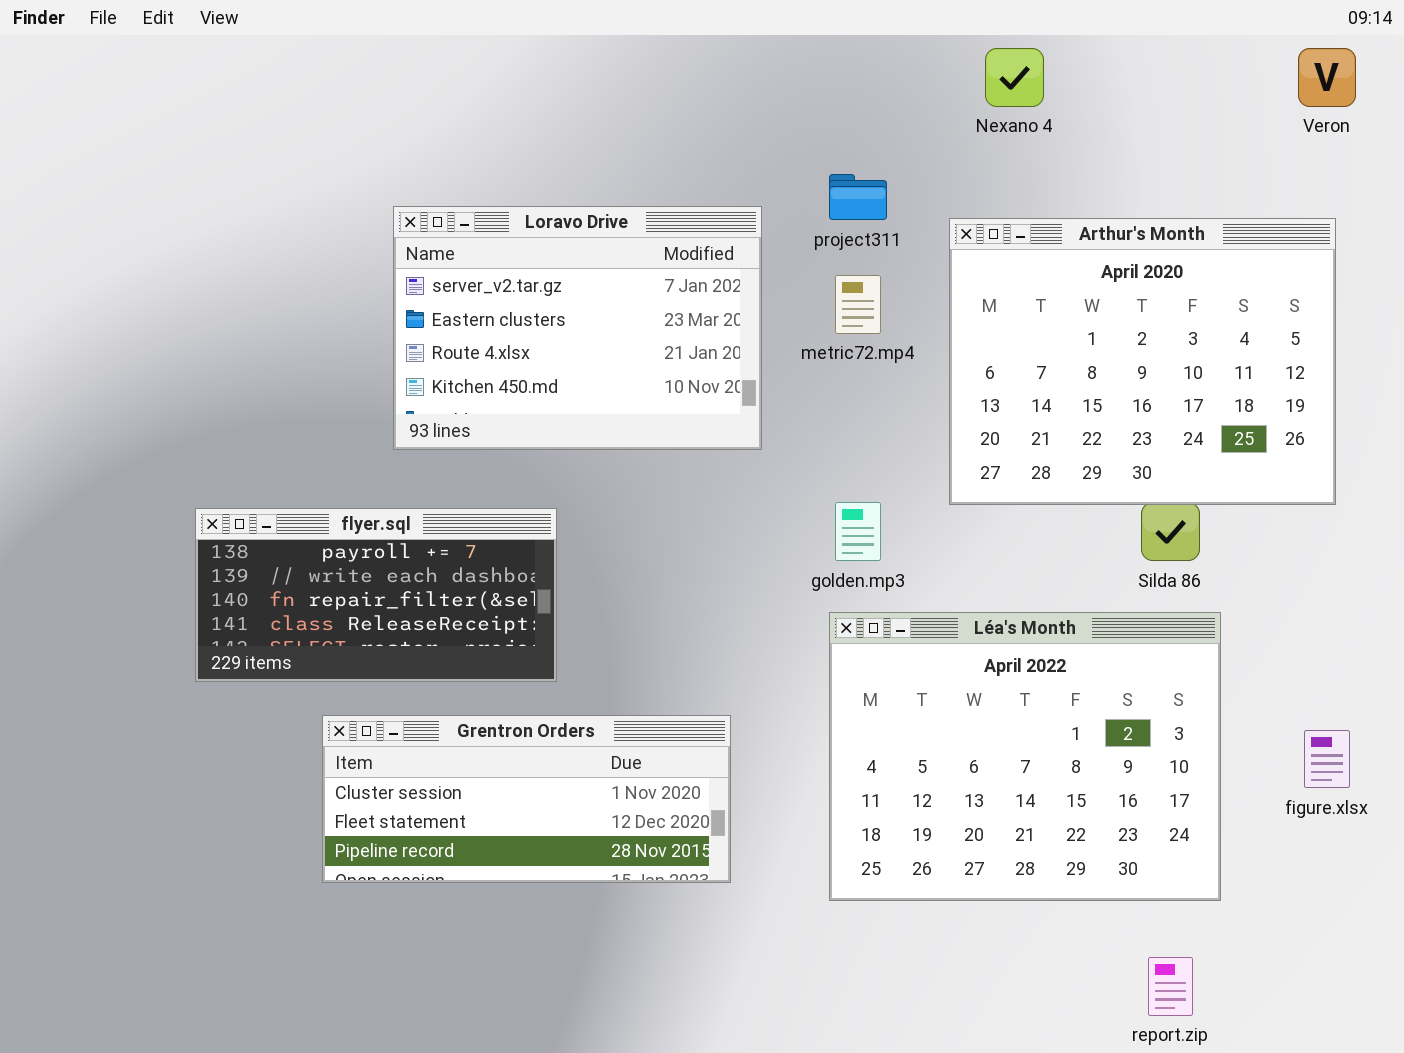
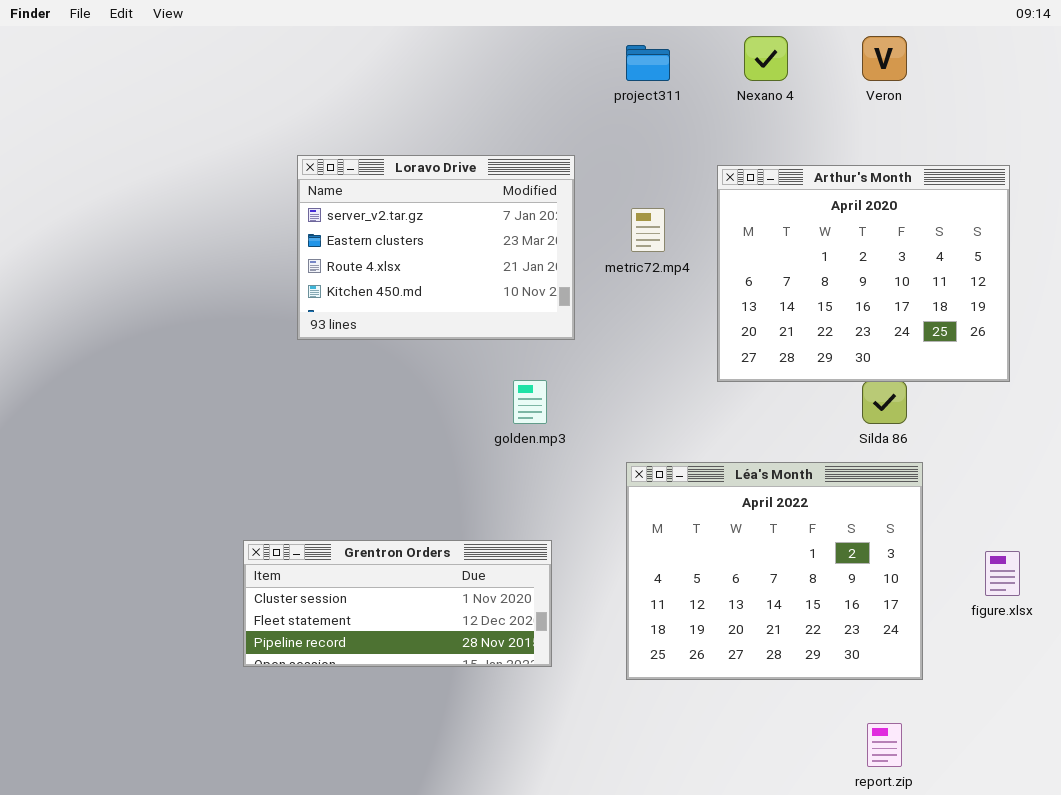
Veron: [1298,48,1356,107] -> [862,36,907,81], moved
project311: [829,174,887,220] -> [626,45,670,81], moved
golden.mp3: [835,502,881,561] -> [513,380,547,424], moved
flyer.sql: [195,508,557,682] -> none, closed

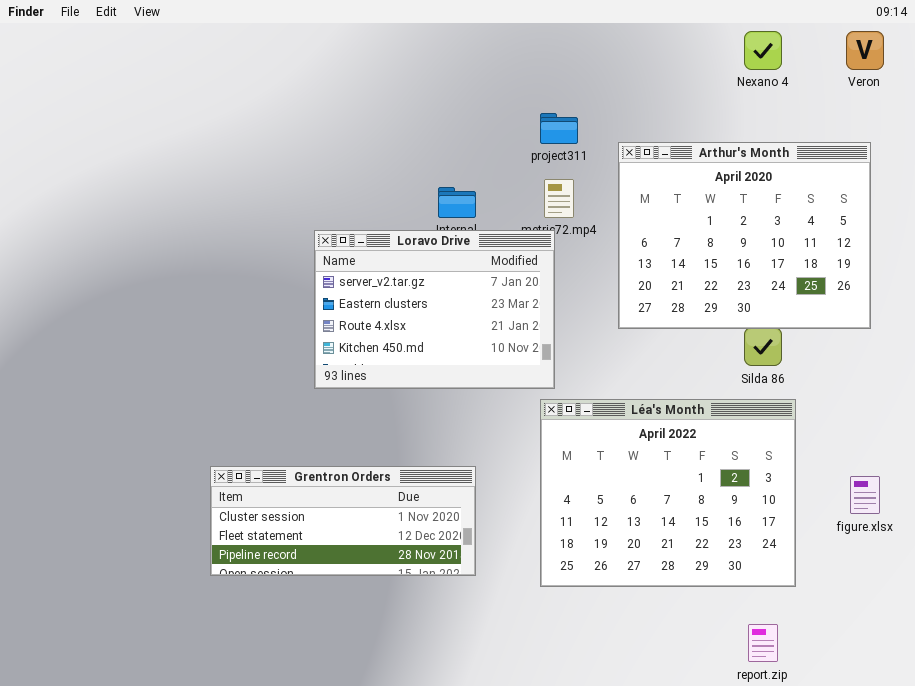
Nexano 4: [744,36,788,81] -> [744,31,782,70], moved
Veron: [862,36,907,81] -> [846,31,884,70], moved
project311: [626,45,670,81] -> [540,113,578,144], moved
Loravo Drive: [297,155,575,340] -> [314,230,555,389], moved

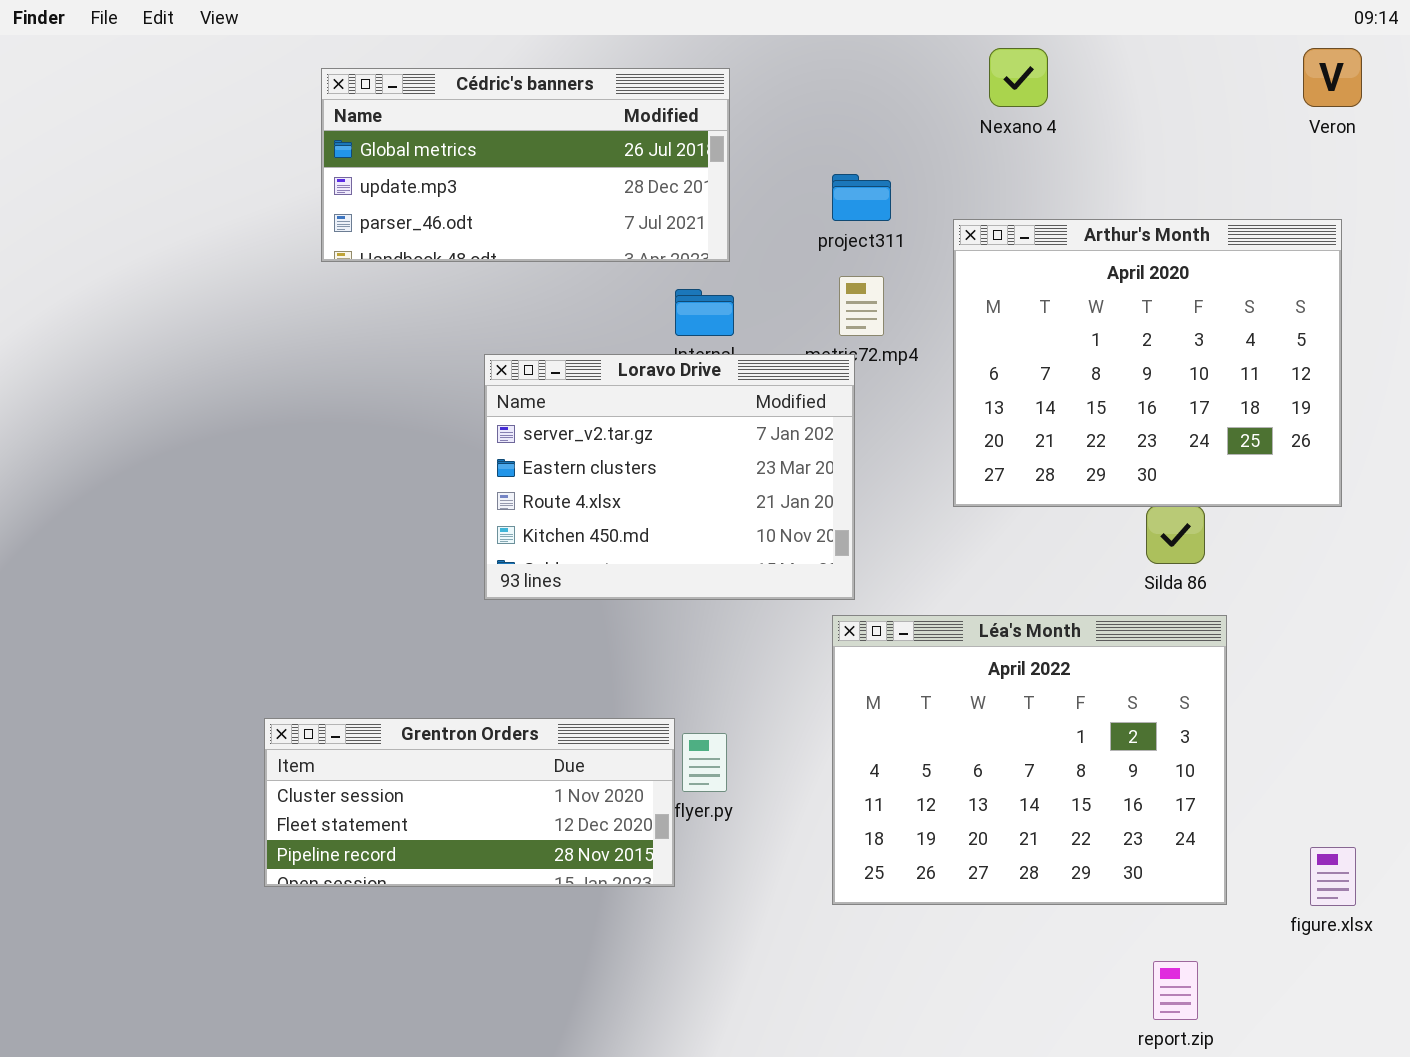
Nexano 4: [744,31,782,70] -> [989,48,1048,107], moved
Cédric's banners: none -> [321,68,730,262], opened
Grentron Orders: [210,466,476,576] -> [264,718,675,887], moved
figure.xlsx: [850,476,880,514] -> [1310,847,1356,906], moved

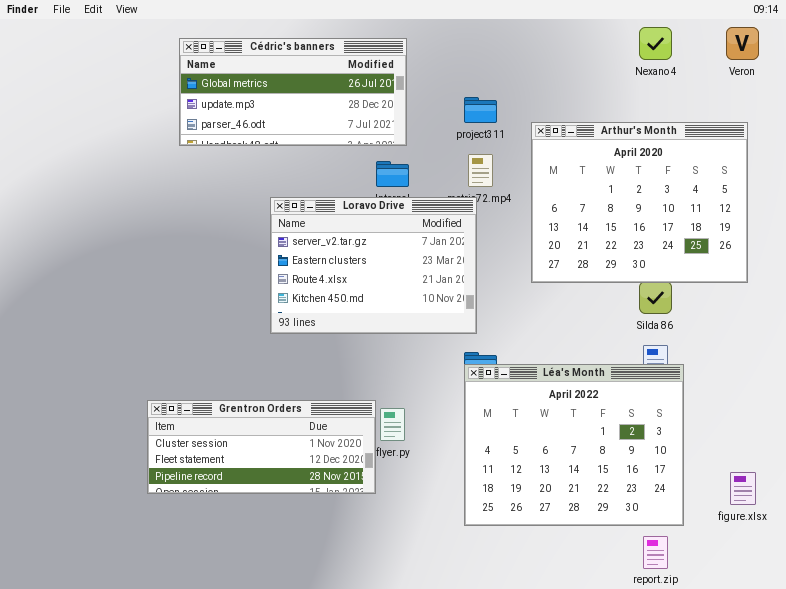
Nexano 4: [989,48,1048,107] -> [639,27,672,60], moved
Léa's Month: [832,615,1227,905] -> [464,364,684,526], moved

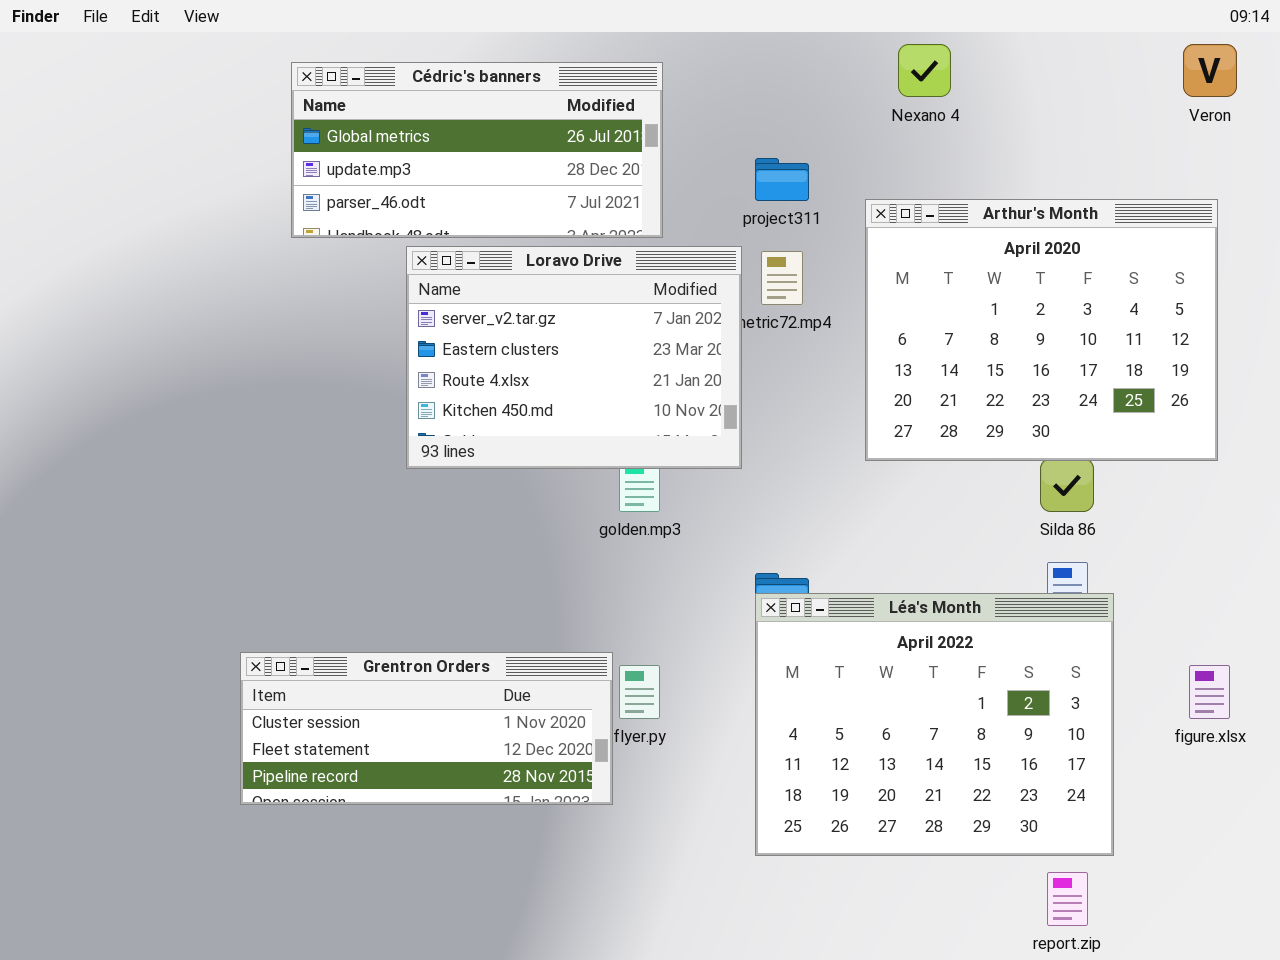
Nexano 4: [639,27,672,60] -> [898,44,951,97], moved
Loravo Drive: [270,197,477,334] -> [406,246,742,469], moved
figure.xlsx: [730,472,756,505] -> [1189,665,1230,719], moved

